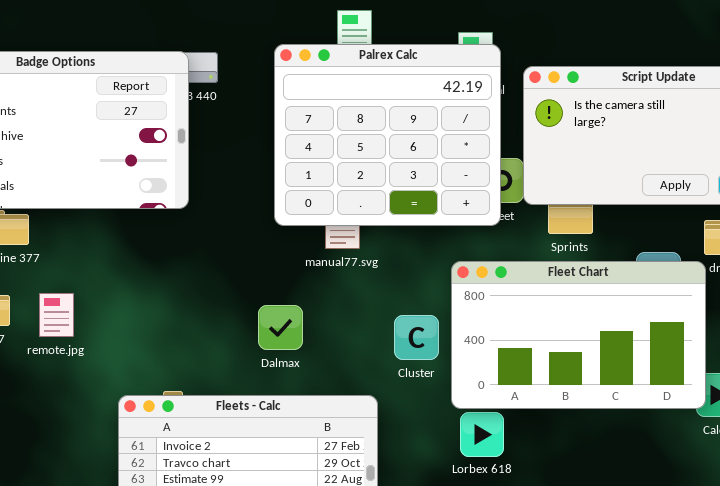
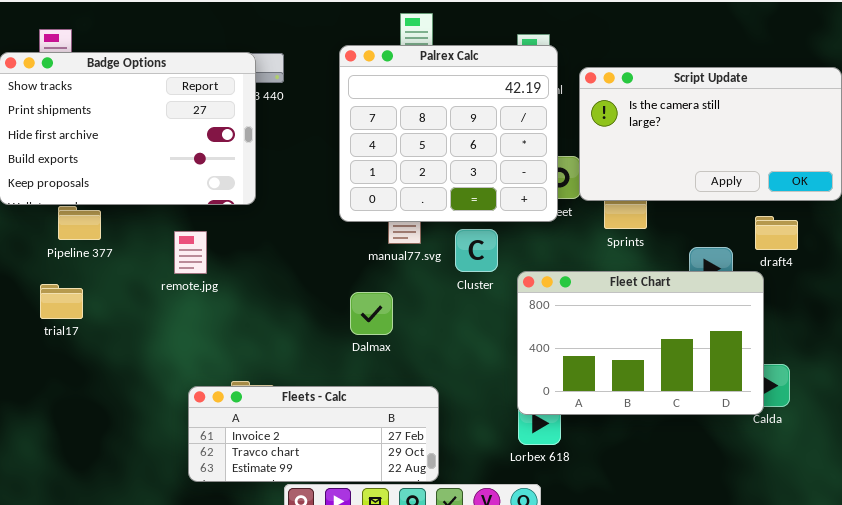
Fleet Chart: [451,261,706,409] -> [517,271,764,415], moved
remote.jpg: [39,293,74,337] -> [174,231,207,274], moved
Dalmax: [258,305,303,350] -> [350,292,393,335], moved
Cluster: [394,315,439,360] -> [455,229,498,272], moved

